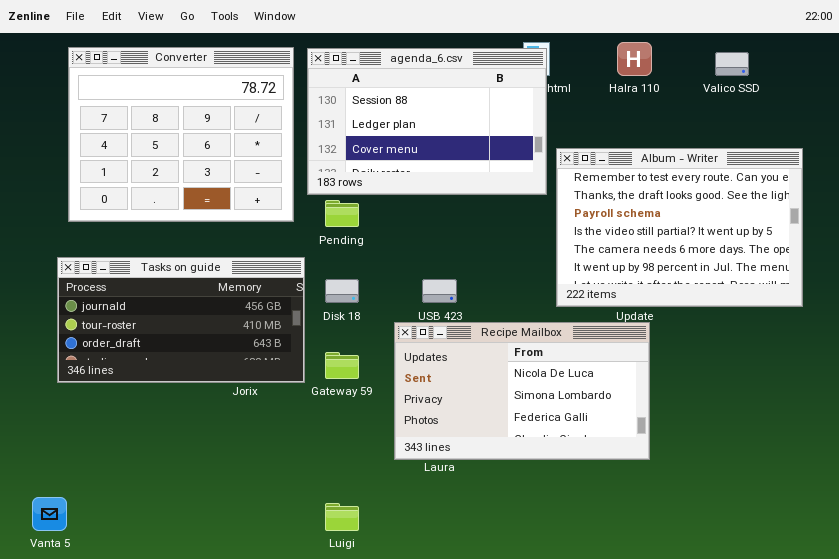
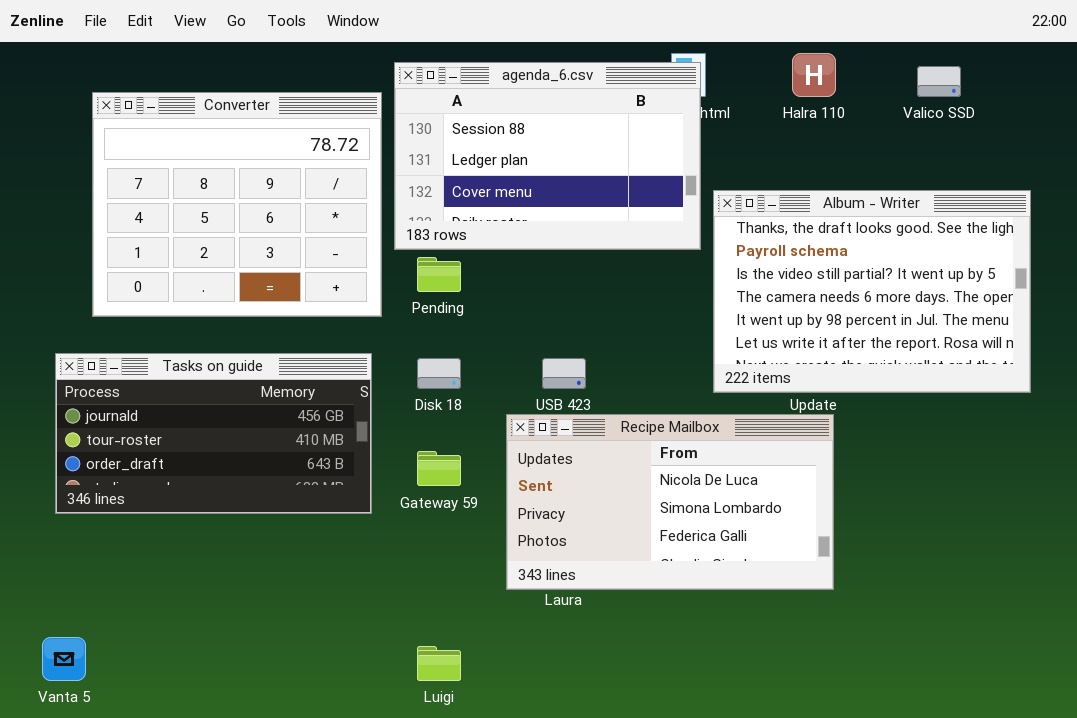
Converter: [68,47,294,222] -> [92,92,382,317], moved
Album - Writer: [556,148,803,307] -> [713,190,1031,393], scrolled down 1 row
Tasks on guide: [57,257,305,383] -> [55,353,372,514], moved

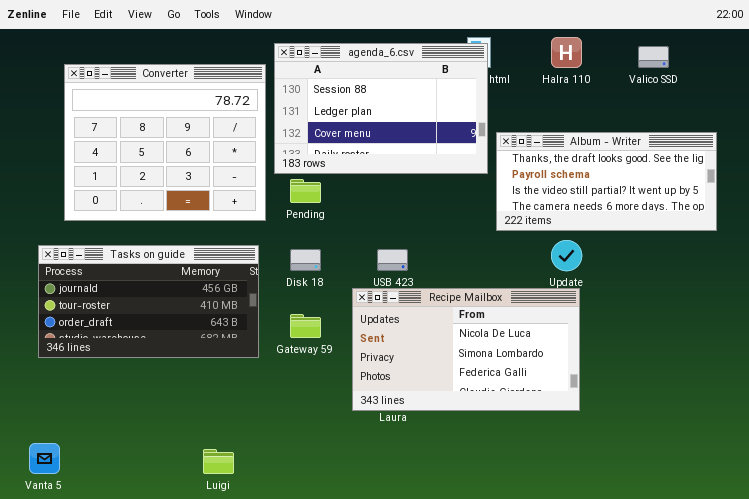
Album - Writer: [713,190,1031,393] -> [496,132,717,231], resized
Luigi: [417,646,461,681] -> [203,449,234,474], moved

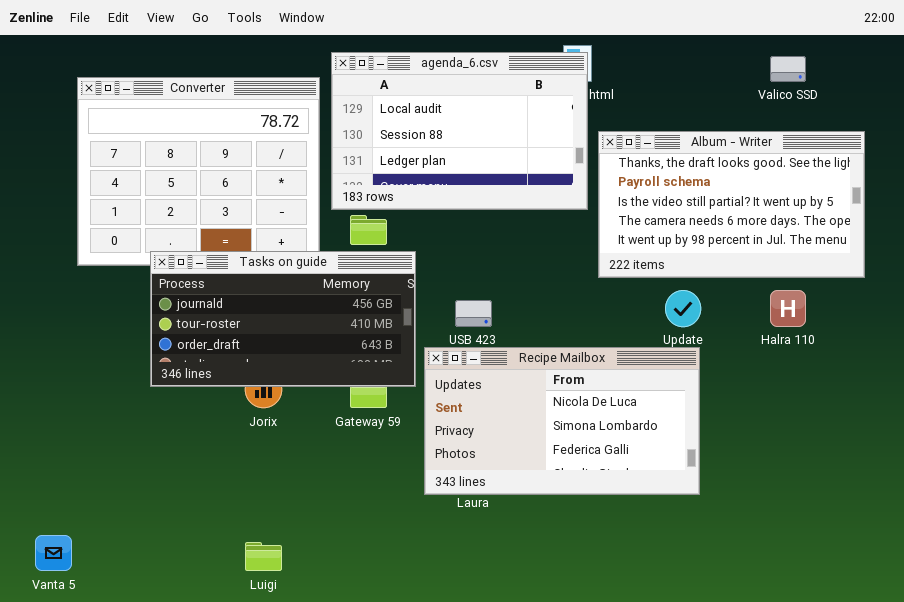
Halra 110: [551,37,582,68] -> [770,290,806,327], moved
agenda_6.csv: [274,43,488,174] -> [331,52,588,210], scrolled up 1 row
Album - Writer: [496,132,717,231] -> [598,131,865,278], resized
Tasks on guide: [38,245,259,358] -> [150,251,416,387], moved

